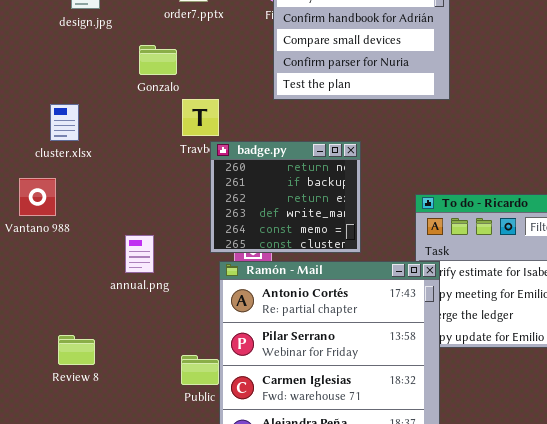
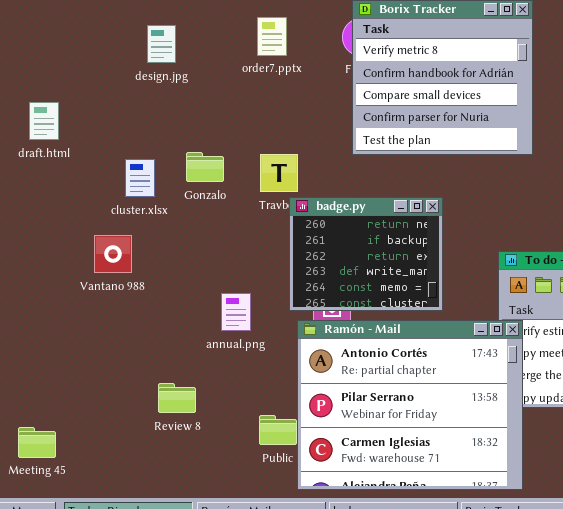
Gonzalo: [139,45,177,75] -> [186,152,224,182], moved
annual.png: [125,235,154,273] -> [221,293,251,331], moved
Review 8: [58,335,95,365] -> [158,383,196,413], moved

